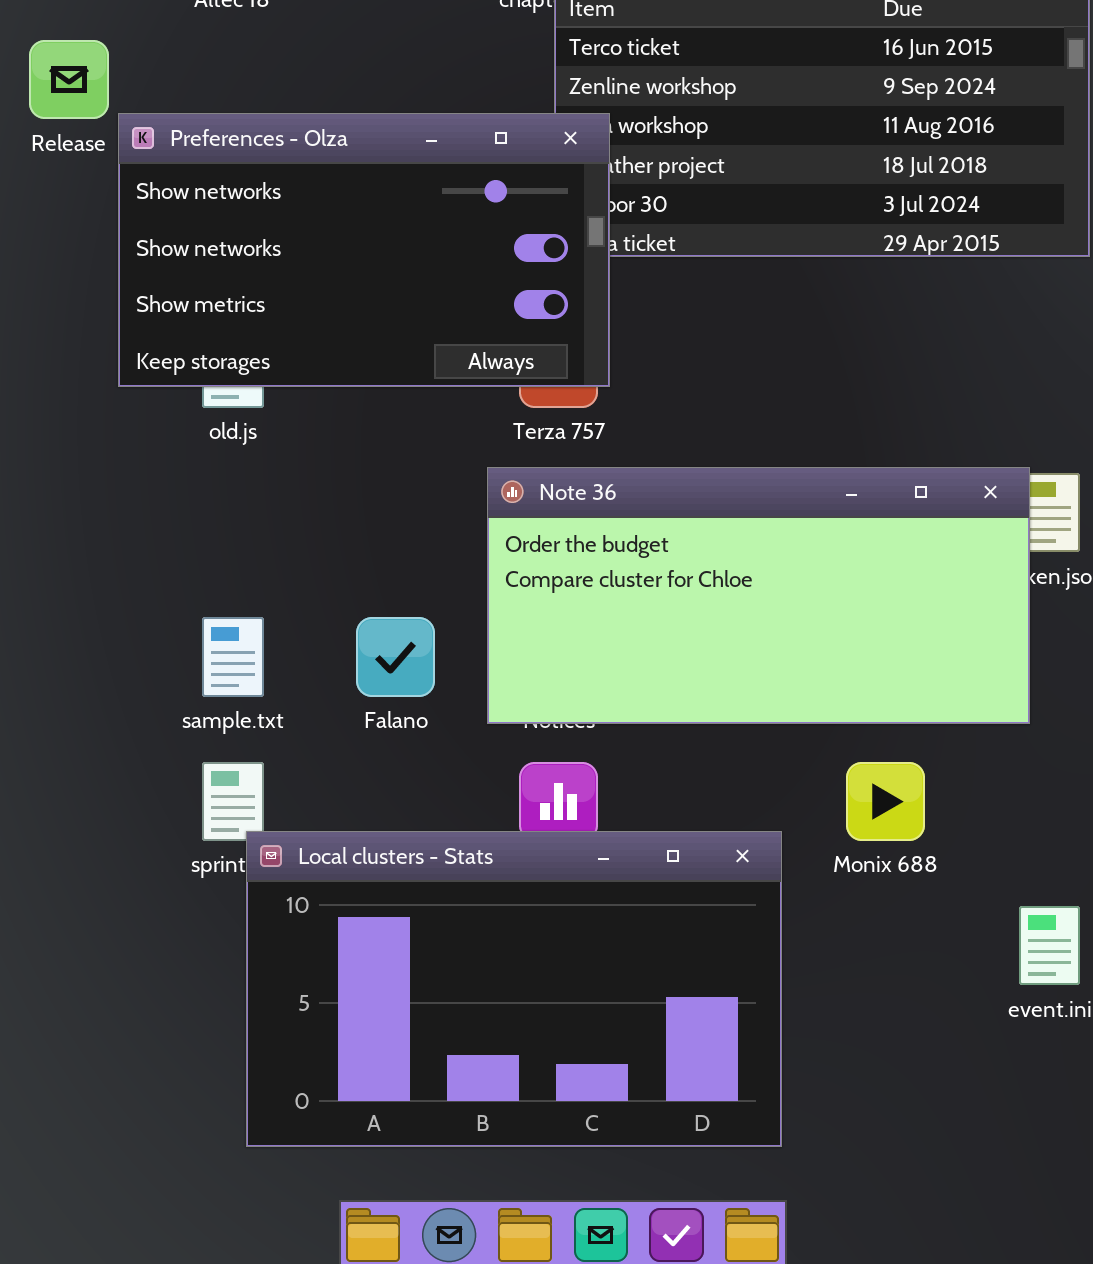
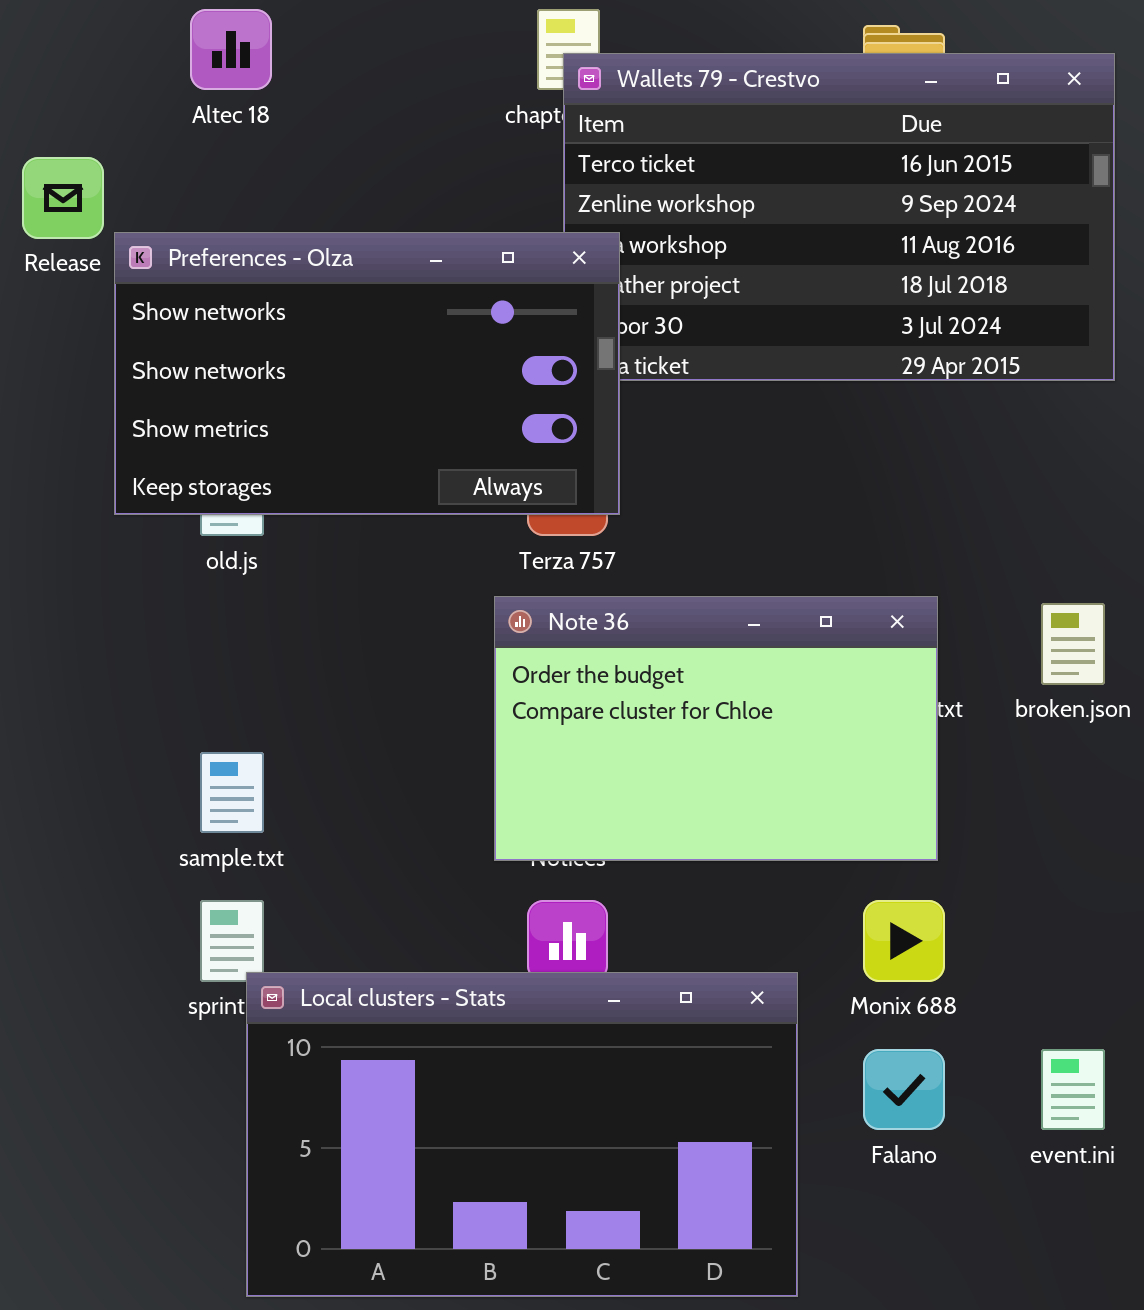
Note 36: [487,467,1030,724] -> [494,596,938,861], resized
Falano: [356,617,435,697] -> [863,1049,945,1130], moved

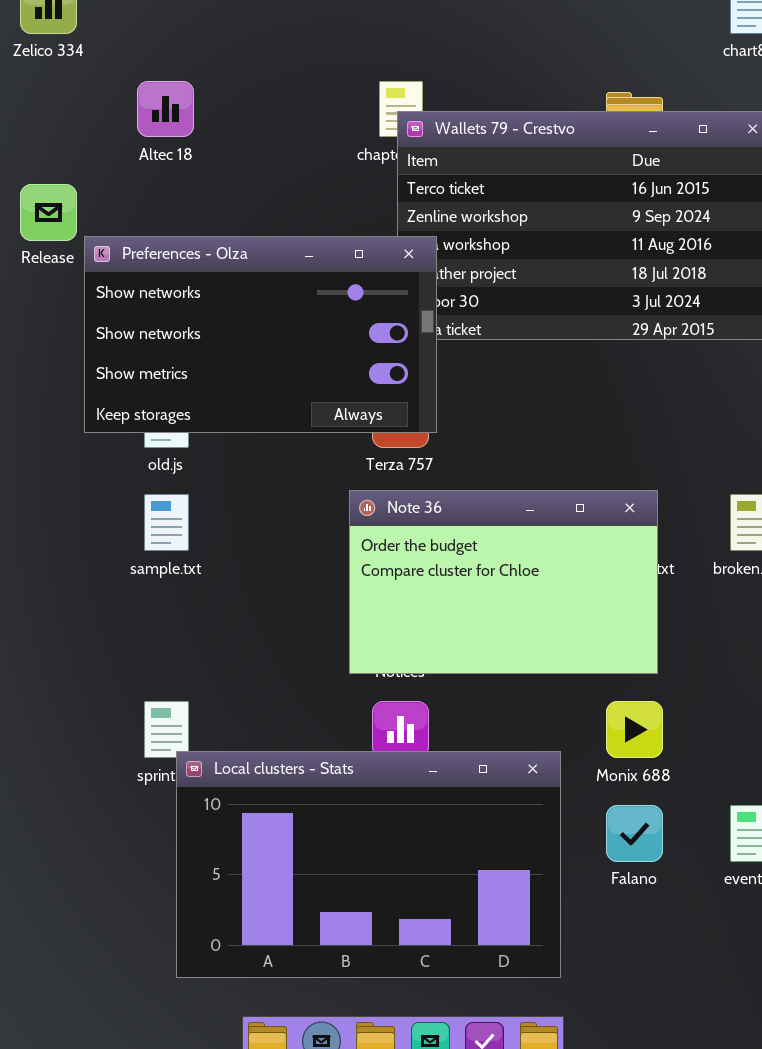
sample.txt: [200,752,264,833] -> [144,494,189,551], moved

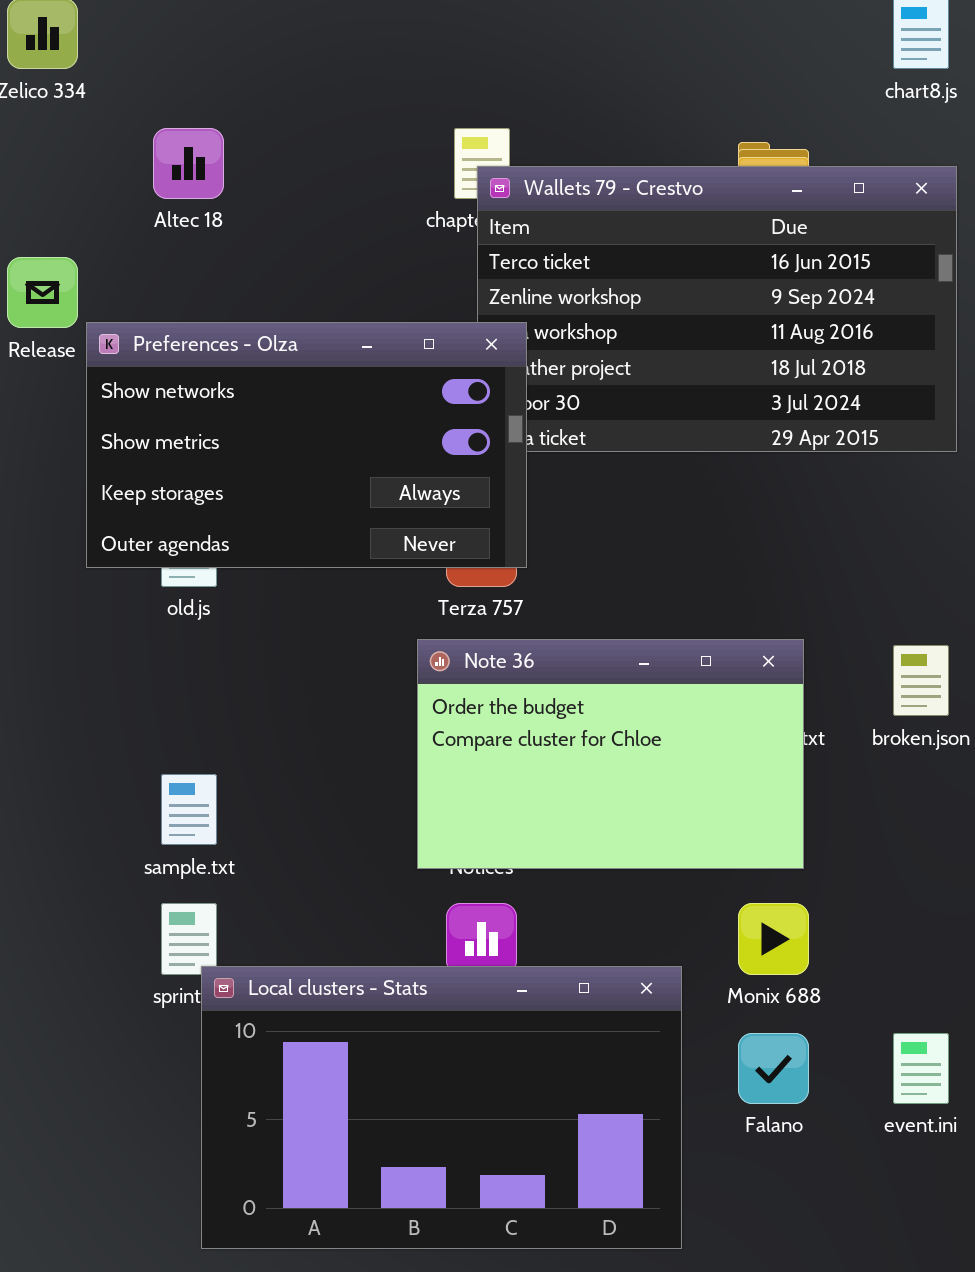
Preferences - Olza: [84,236,437,433] -> [86,322,527,568], scrolled down 1 row
sample.txt: [144,494,189,551] -> [161,774,217,845], moved

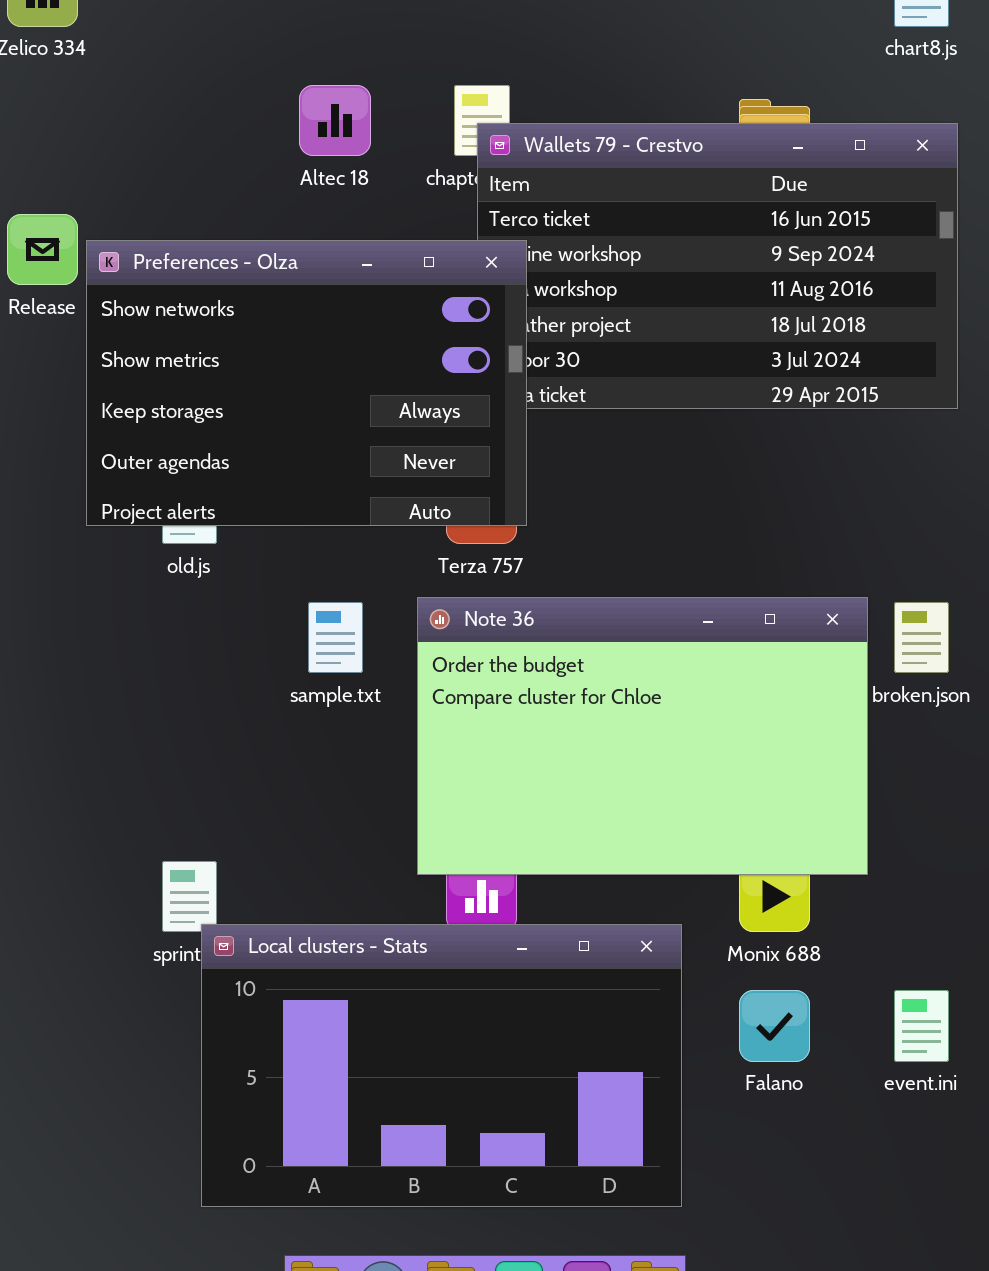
Altec 18: [153,128,224,199] -> [299,85,371,156], moved
Preferences - Olza: [86,322,527,568] -> [86,240,527,526], resized
Note 36: [417,639,804,869] -> [417,597,868,875], resized
sample.txt: [161,774,217,845] -> [308,602,363,673], moved

